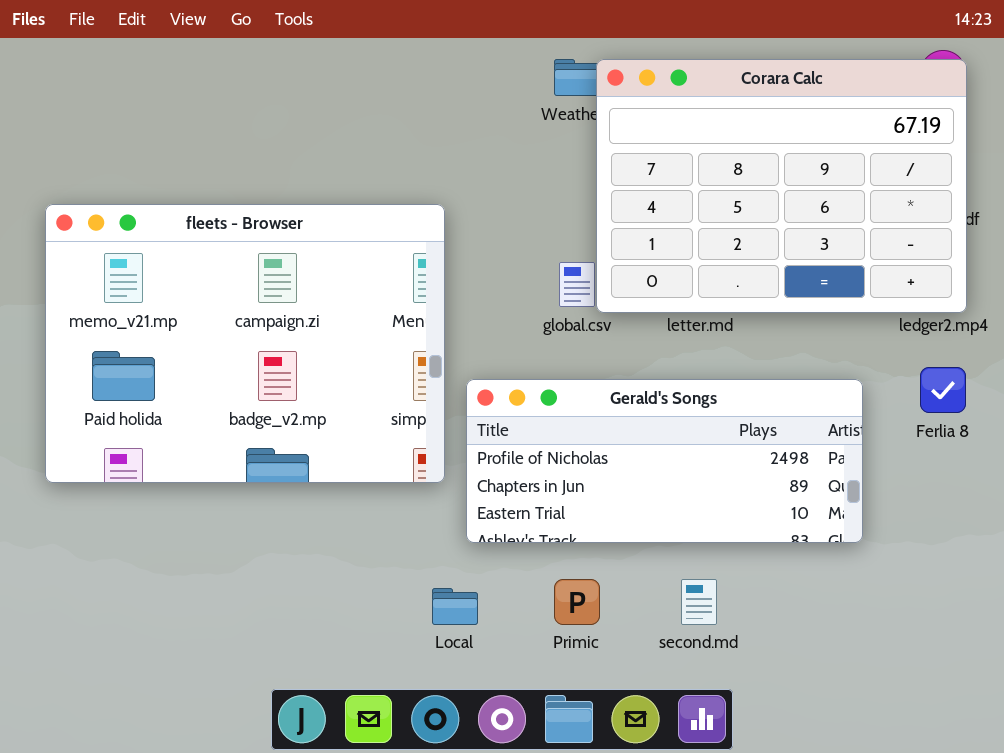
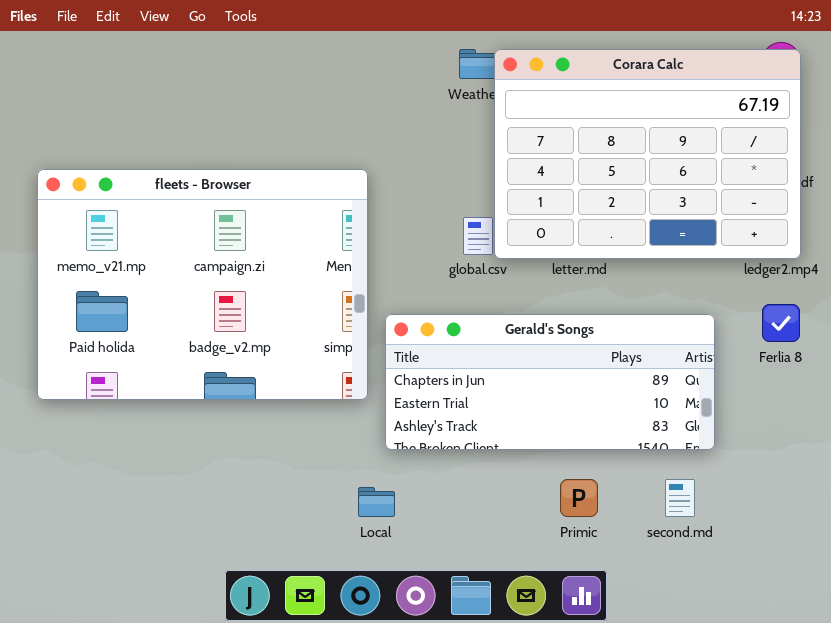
Gerald's Songs: [466,379,863,543] -> [385,314,715,450], scrolled down 1 row
Primic: [554,579,600,625] -> [560,479,598,517], moved
second.md: [681,579,717,625] -> [665,479,695,517], moved

